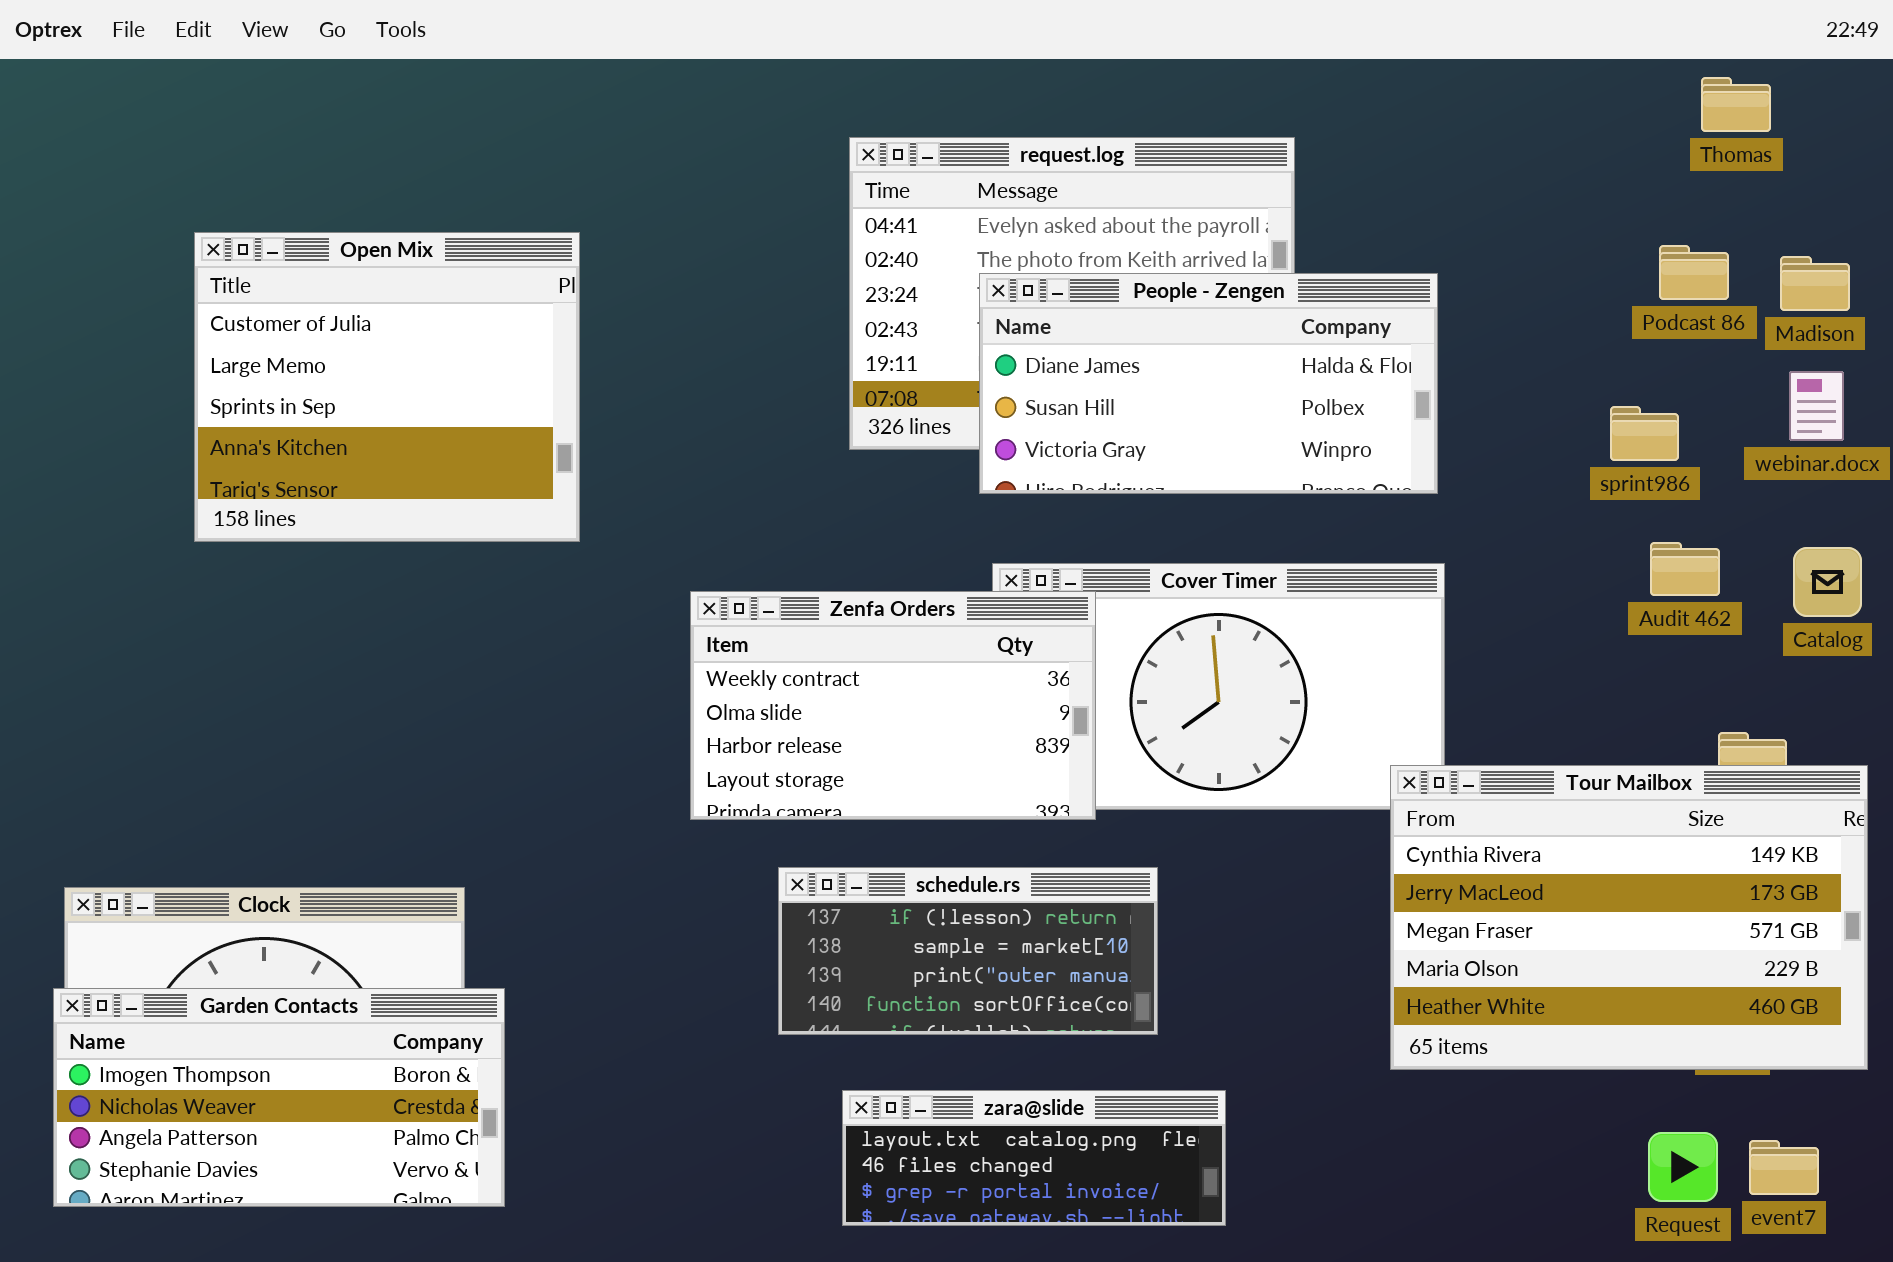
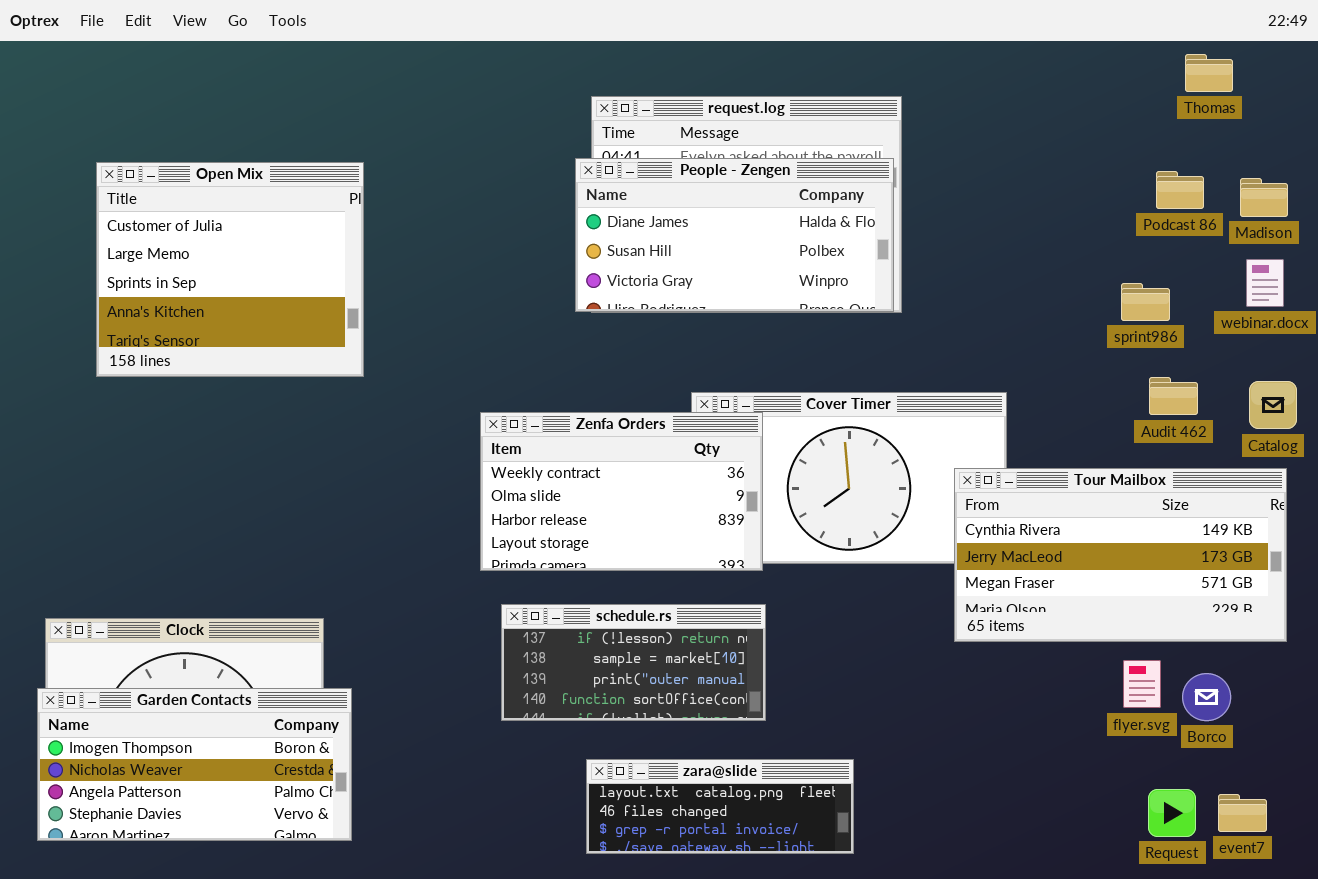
Open Mix: [194,232,580,542] -> [96,162,364,377], moved
People - Zengen: [979,273,1438,494] -> [575,158,894,312], moved
Tour Mailbox: [1390,765,1868,1070] -> [954,468,1287,642], moved, resized
schedule.rs: [778,867,1158,1035] -> [501,604,766,721], moved

